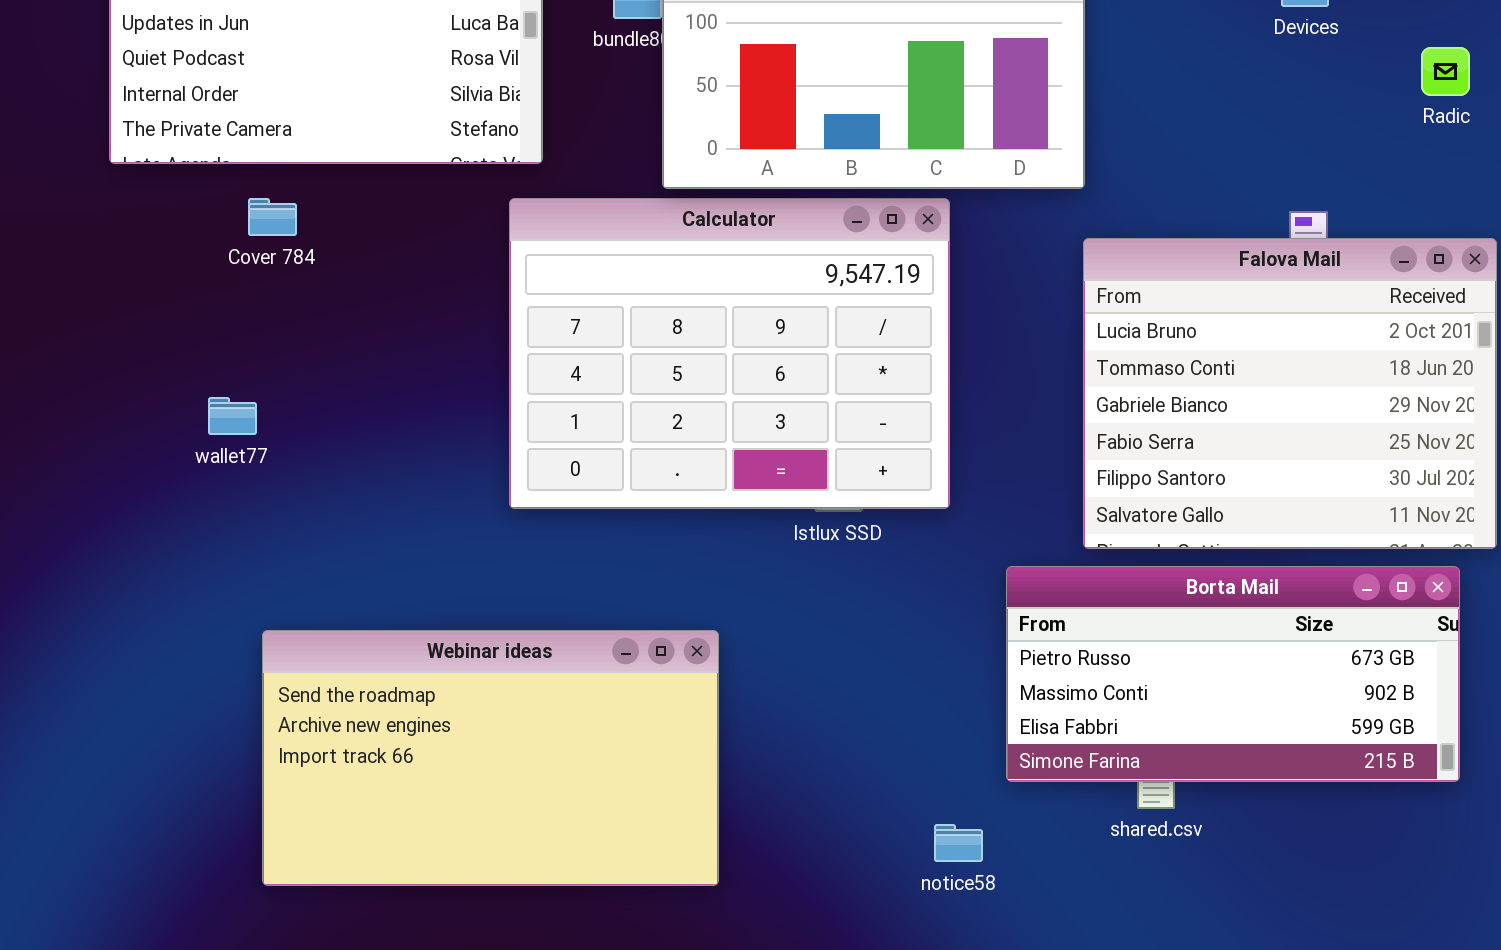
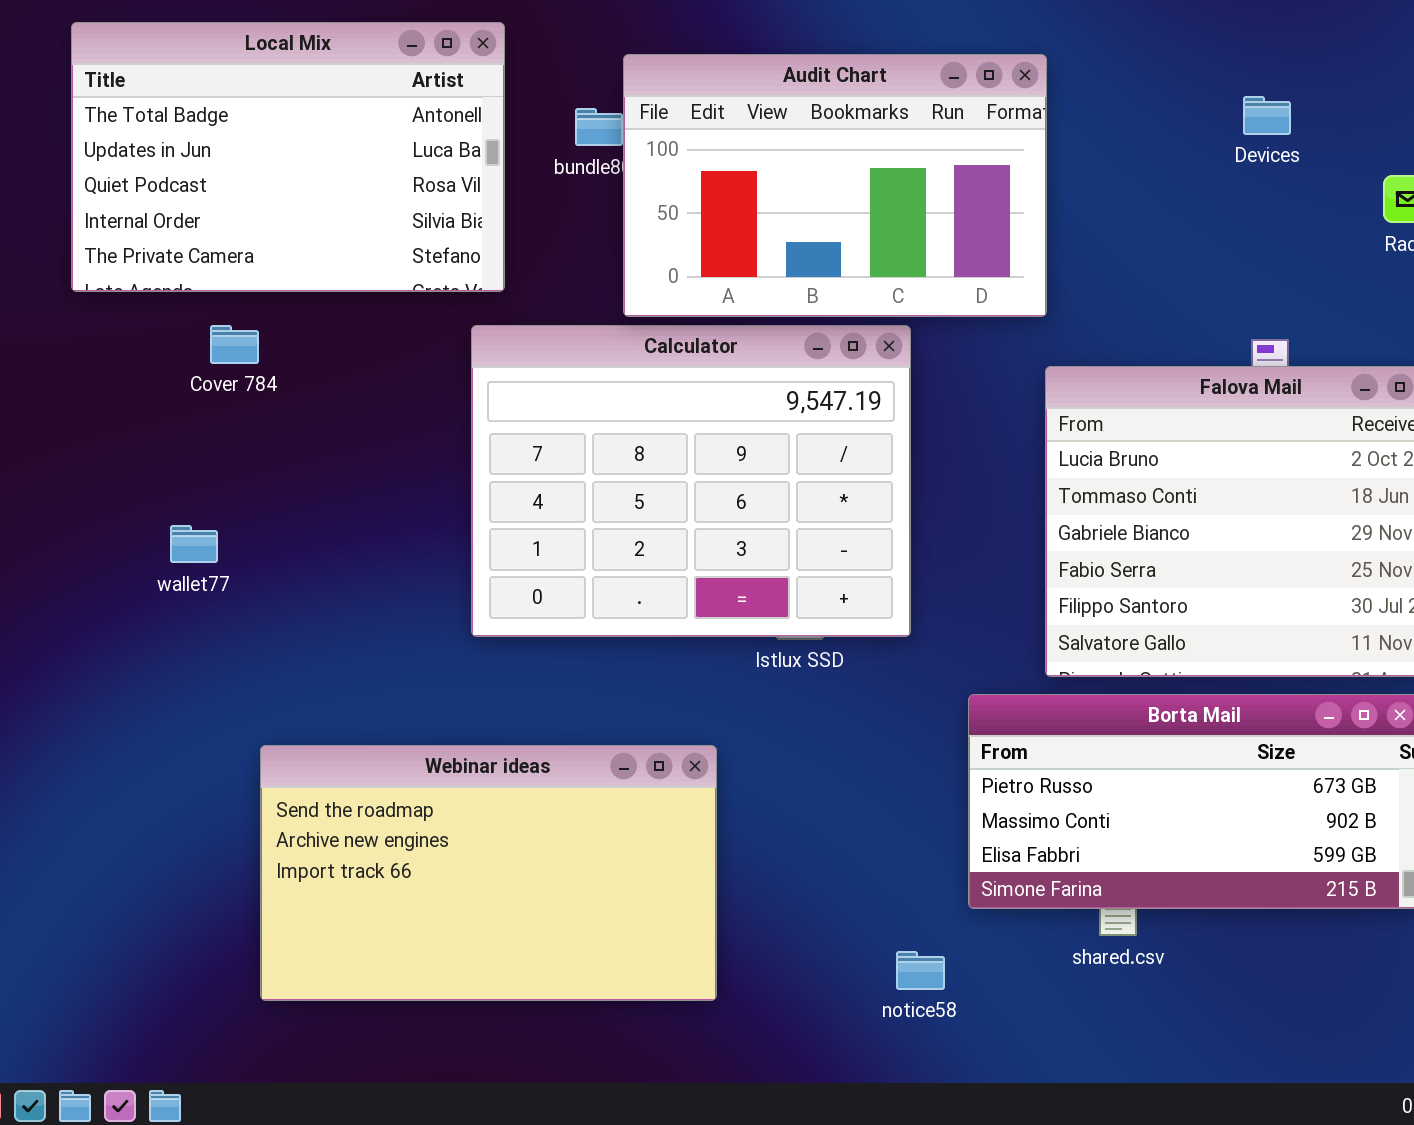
Webinar ideas: [262,630,719,886] -> [260,745,717,1001], moved

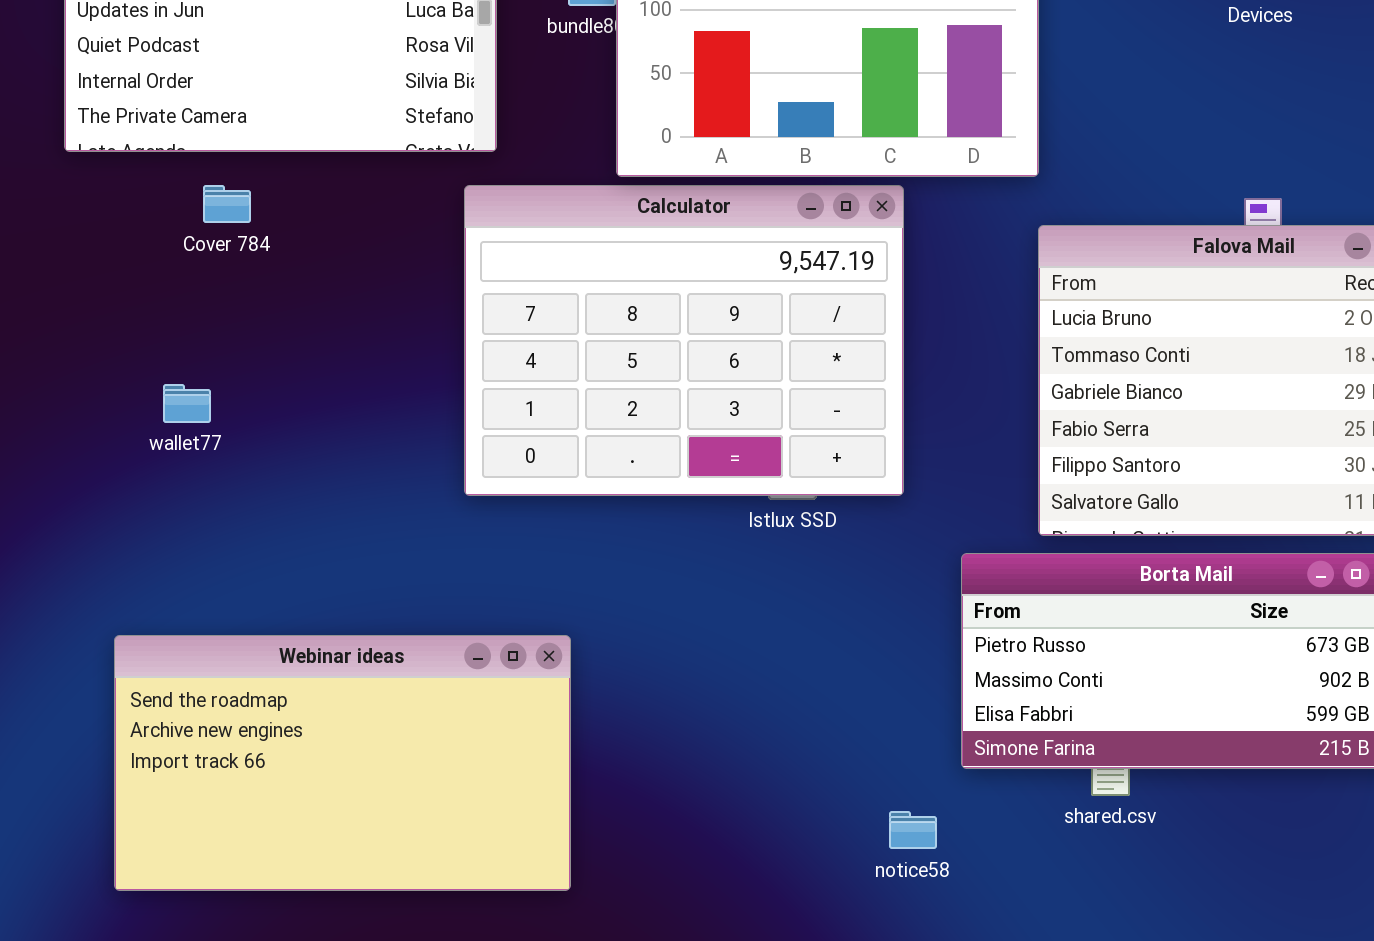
Webinar ideas: [260,745,717,1001] -> [114,635,571,891], moved

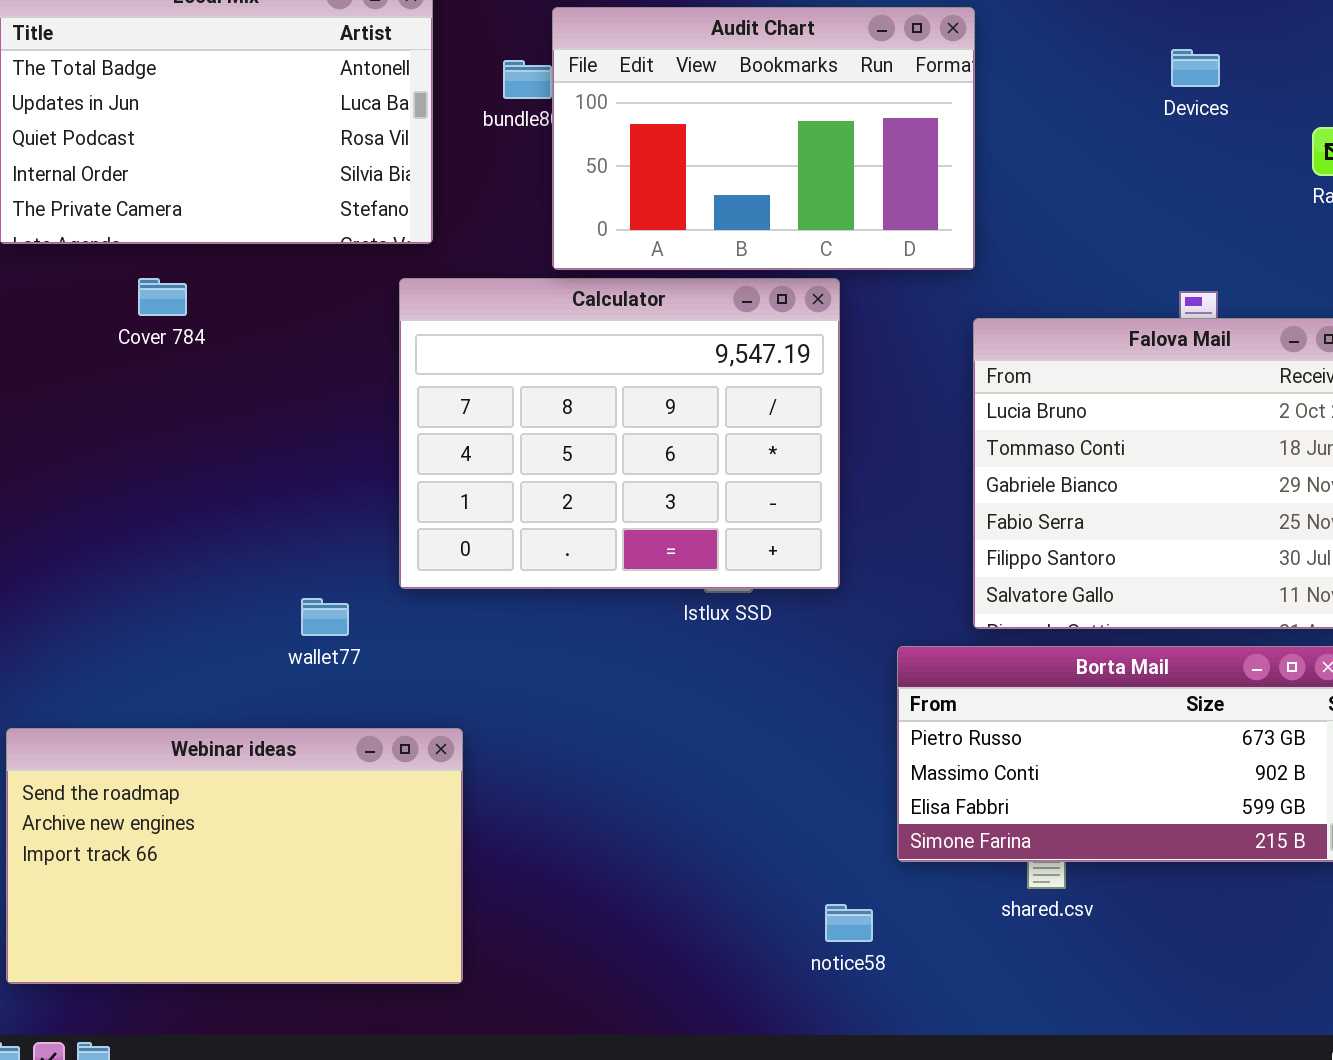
wallet77: [163,384,211,423] -> [301,598,349,636], moved
Webinar ideas: [114,635,571,891] -> [6,728,463,984], moved

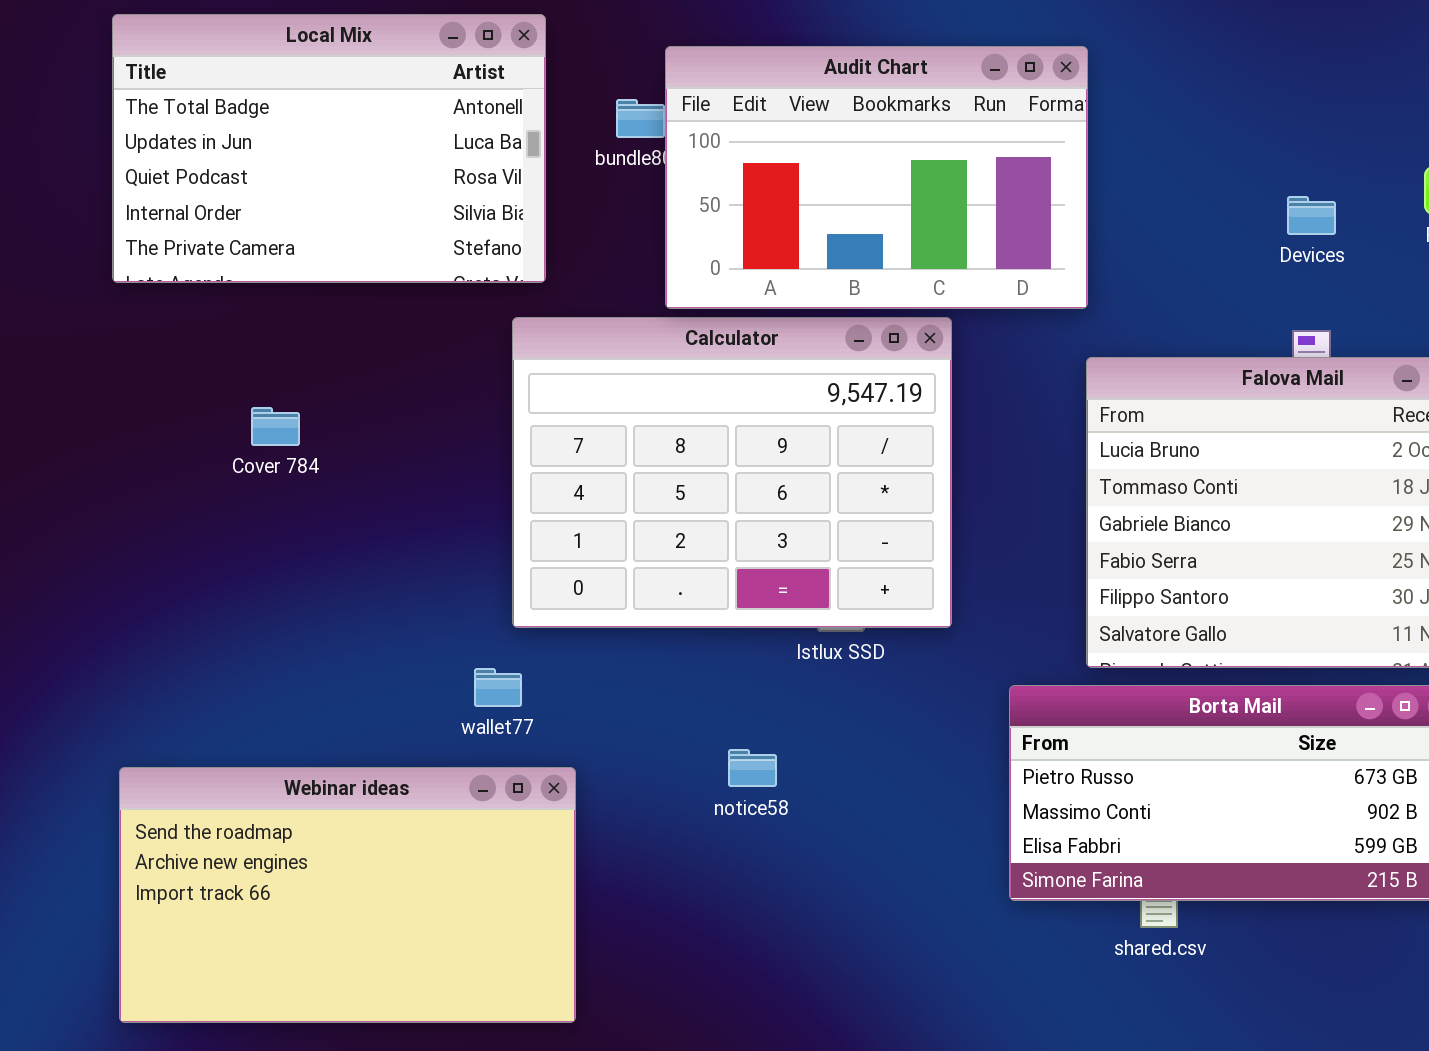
Devices: [1171,49,1220,87] -> [1287,196,1336,235], moved
Cover 784: [138,278,187,316] -> [251,407,300,446], moved
wallet77: [301,598,349,636] -> [474,668,522,707], moved
notice58: [825,904,873,942] -> [728,749,777,787], moved

